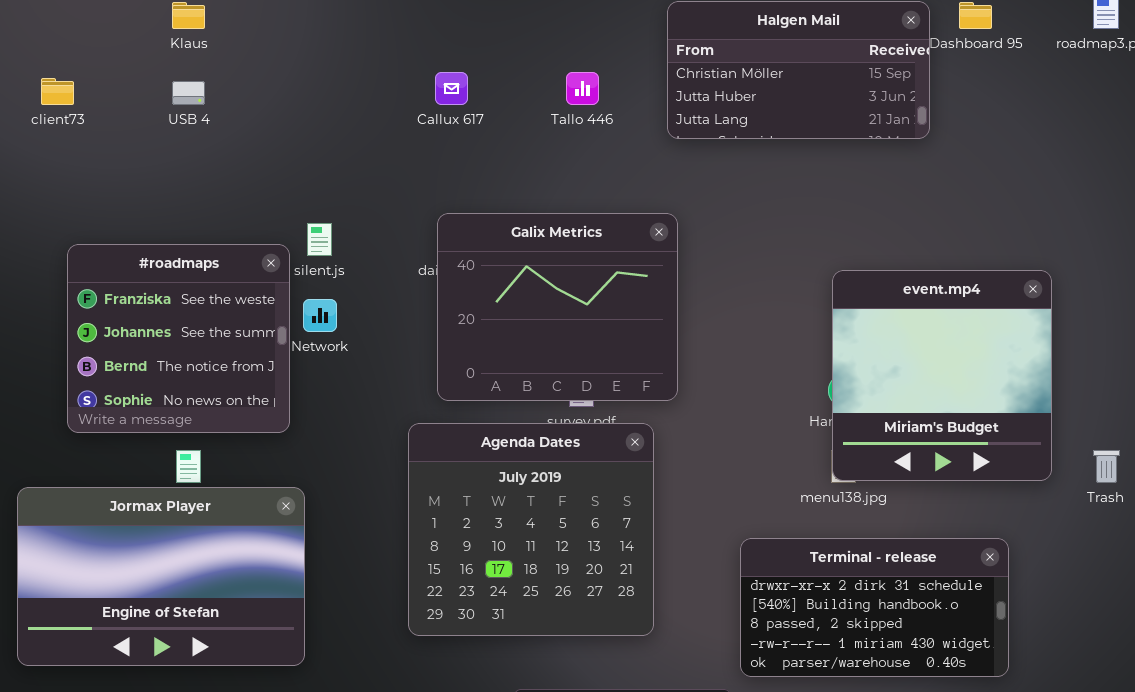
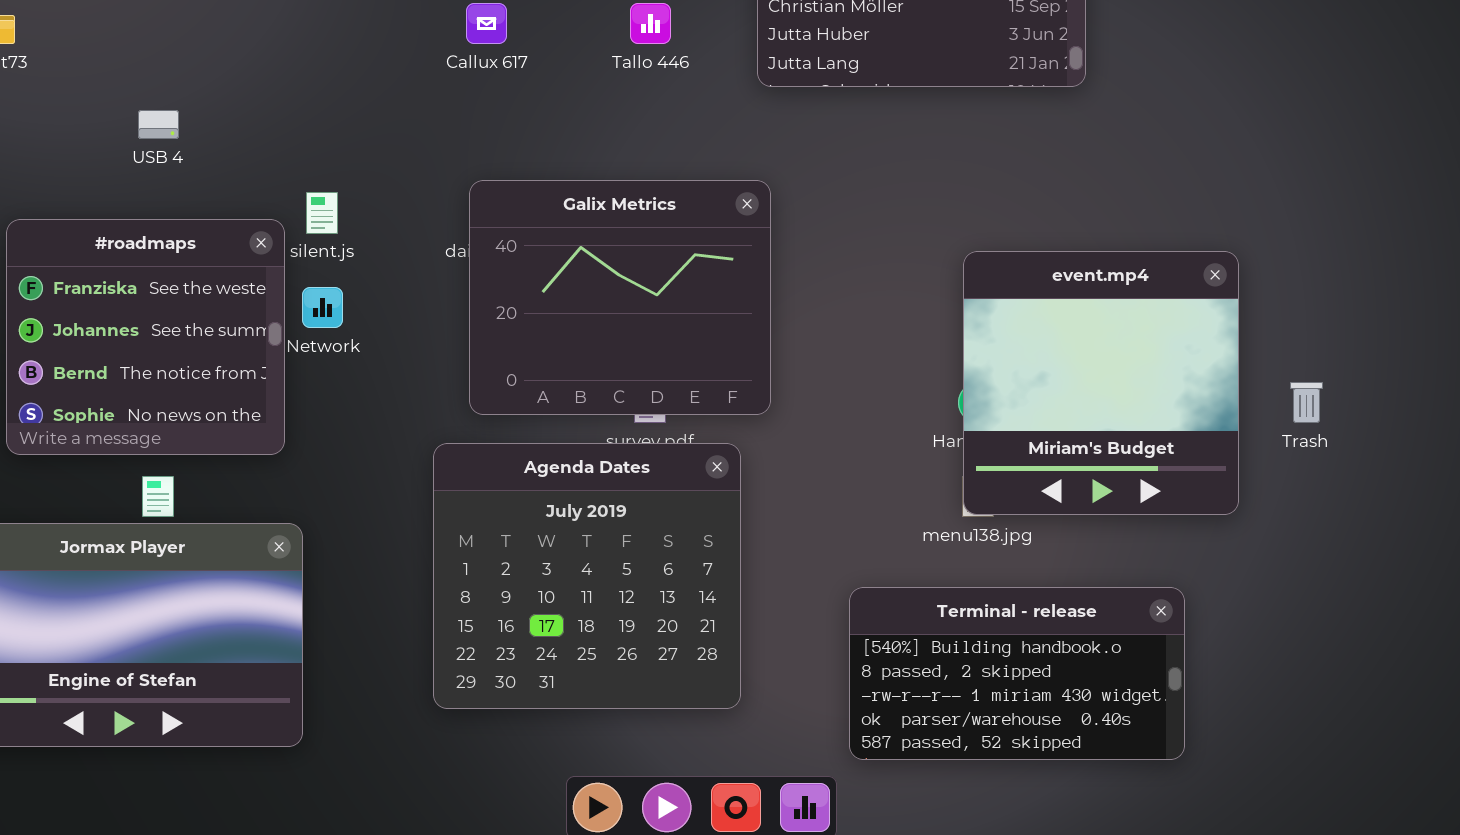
USB 4: [172,81,205,105] -> [138,110,179,139], moved
Trash: [1093,450,1120,483] -> [1290,382,1323,423], moved
Terminal - release: [740,538,1009,677] -> [849,587,1185,760], scrolled down 1 row

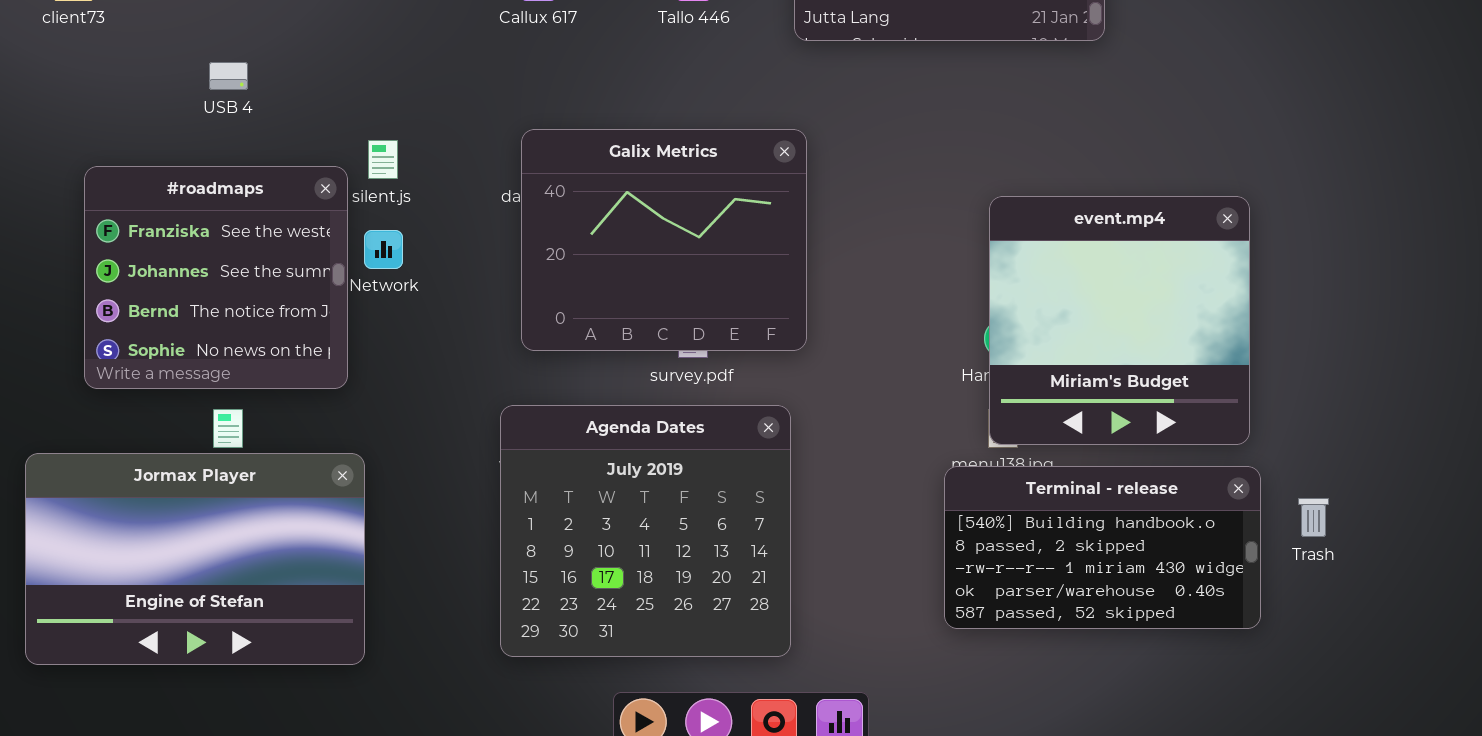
Trash: [1290,382,1323,423] -> [1298,498,1329,537], moved
Agenda Dates: [433,443,741,709] -> [500,405,791,657], moved
Terminal - release: [849,587,1185,760] -> [944,466,1261,629], moved

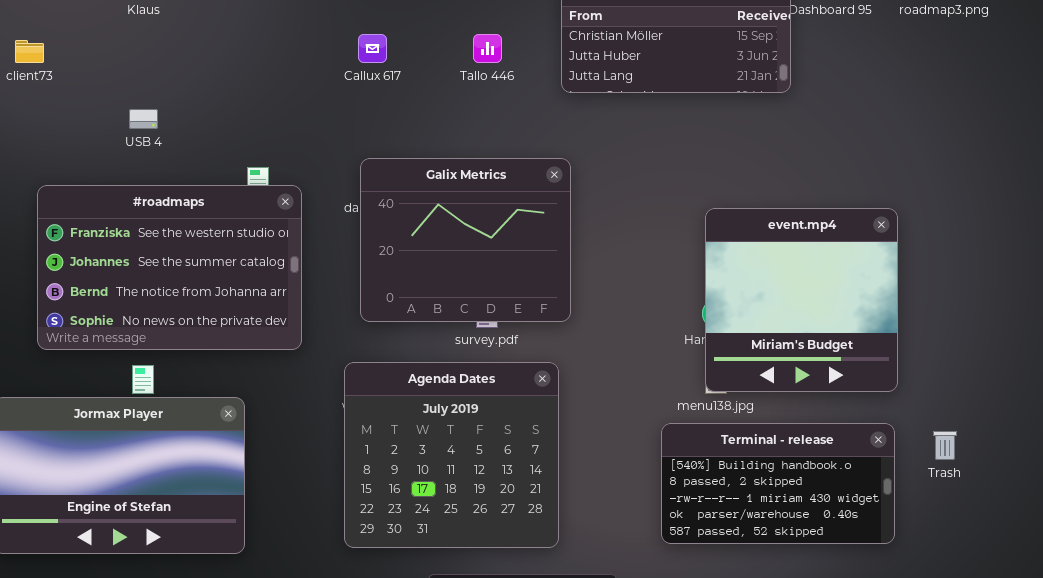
#roadmaps: [84,166,348,389] -> [37,185,302,350], resized
Terminal - release: [944,466,1261,629] -> [661,423,895,544], moved

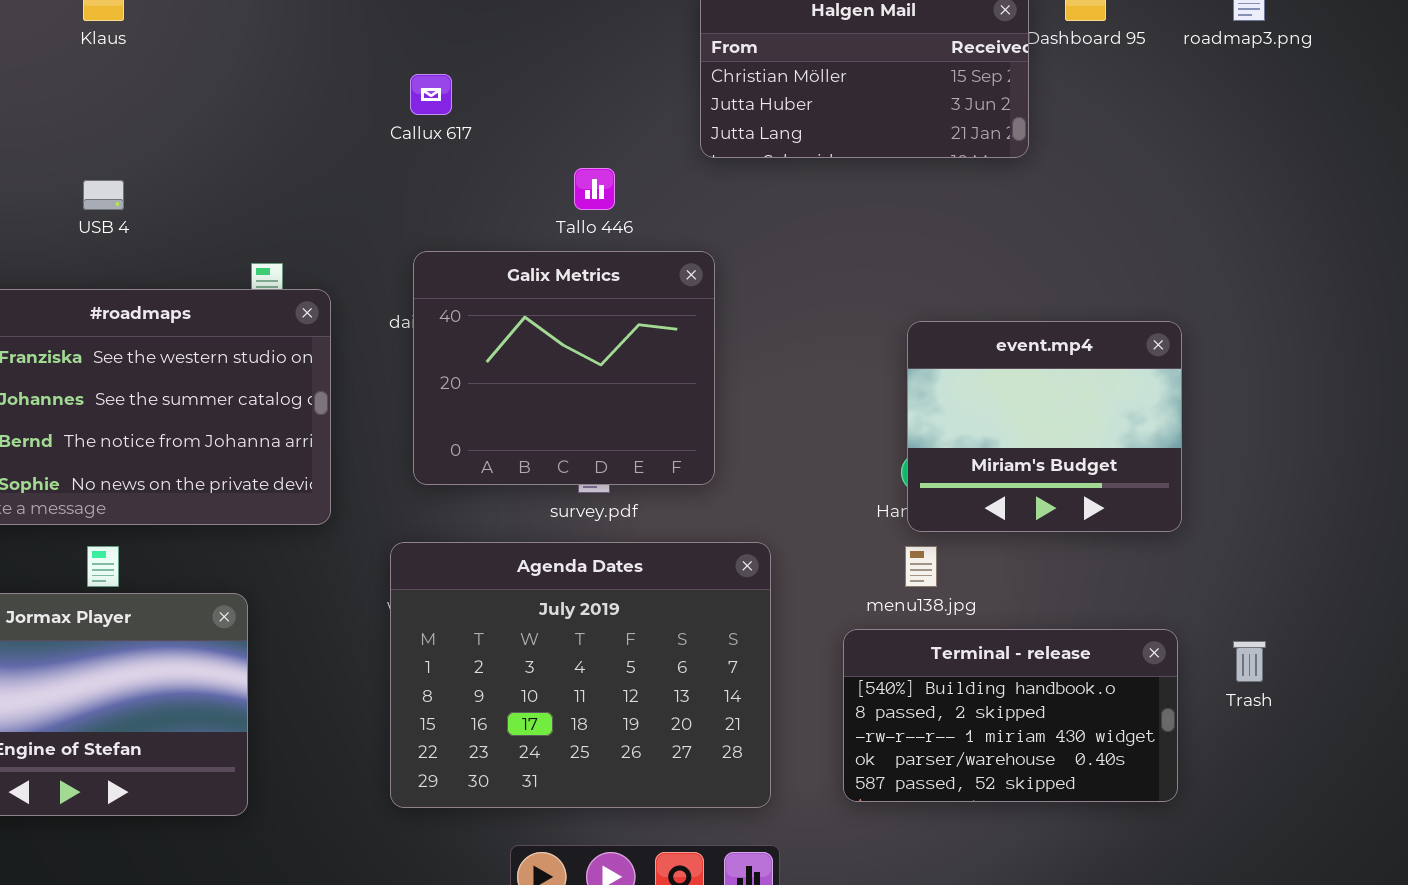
Tallo 446: [473,34,502,63] -> [574,168,615,210], moved
event.mp4: [705,208,898,392] -> [907,321,1182,532], resized
Agenda Dates: [344,362,559,548] -> [390,542,771,808], resized

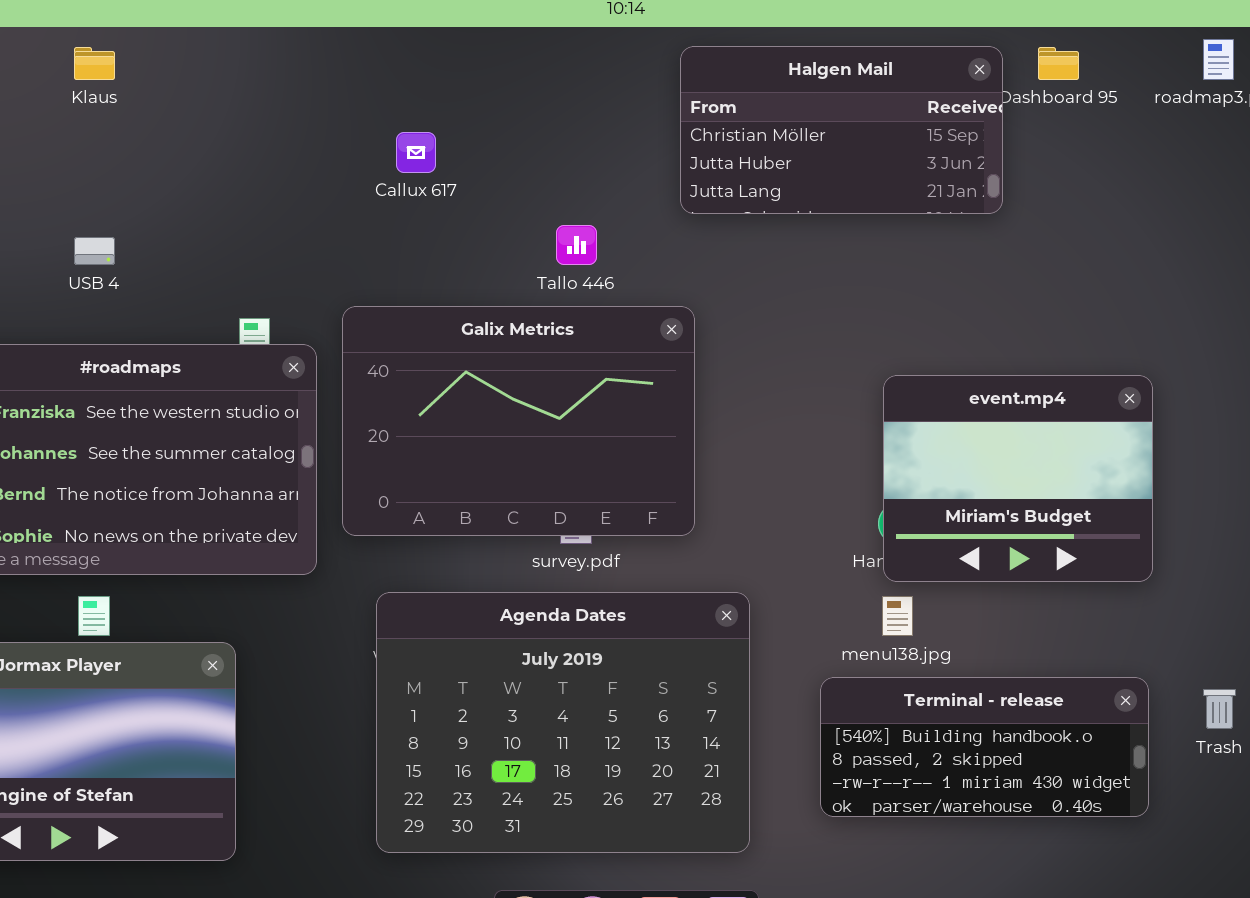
Galix Metrics: [413,251,715,485] -> [342,306,695,536], resized
Terminal - release: [843,629,1178,802] -> [820,677,1149,817], resized

